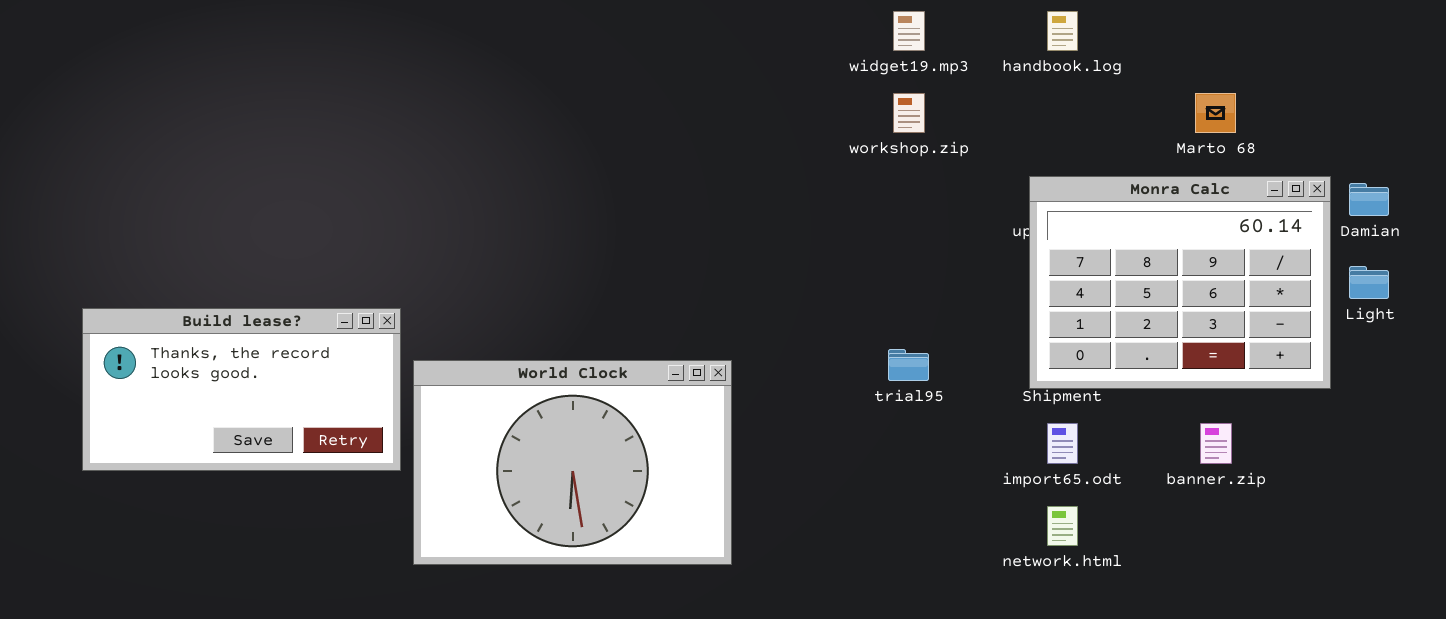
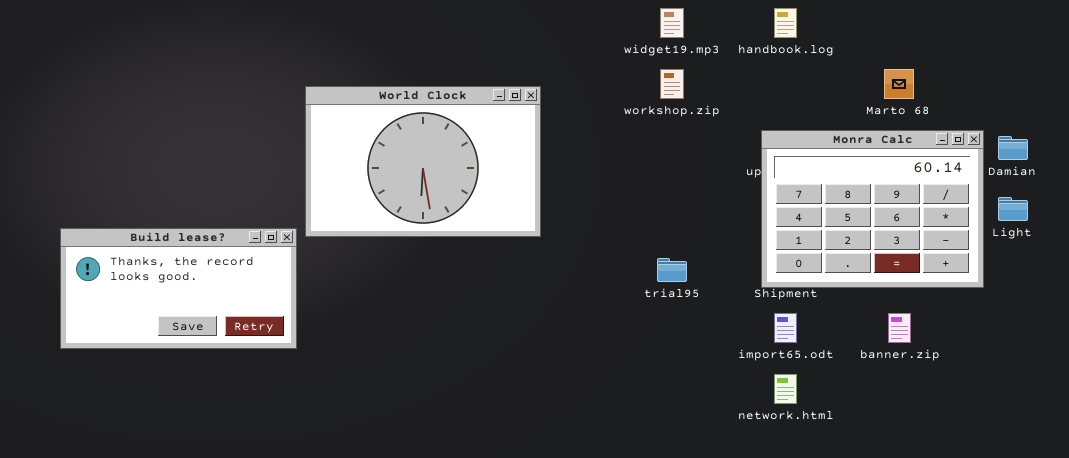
World Clock: [413,360,732,565] -> [305,86,541,237], moved

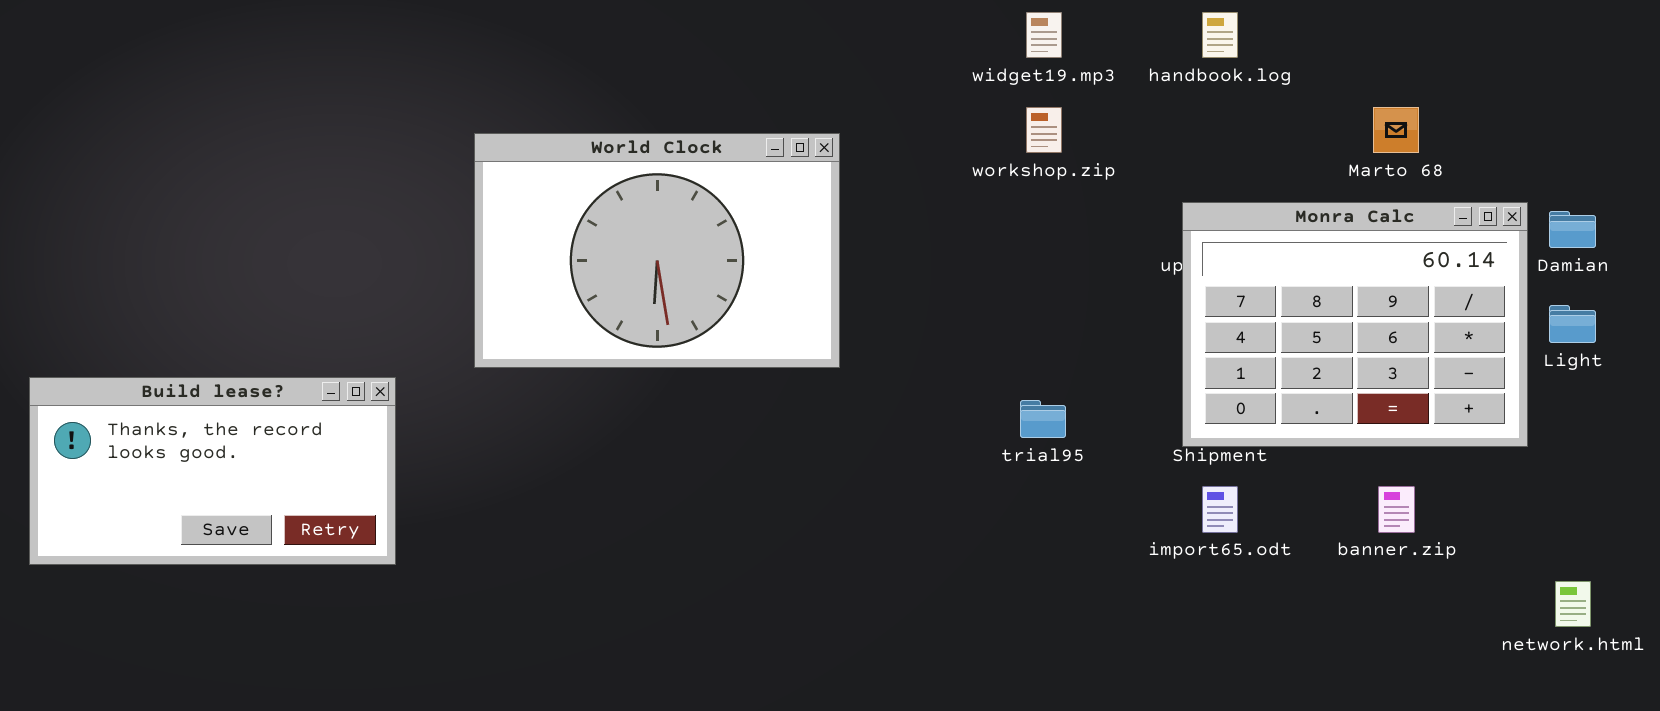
Build lease?: [60,228,297,349] -> [29,377,396,565], moved
network.html: [774,374,797,404] -> [1555,581,1591,627], moved

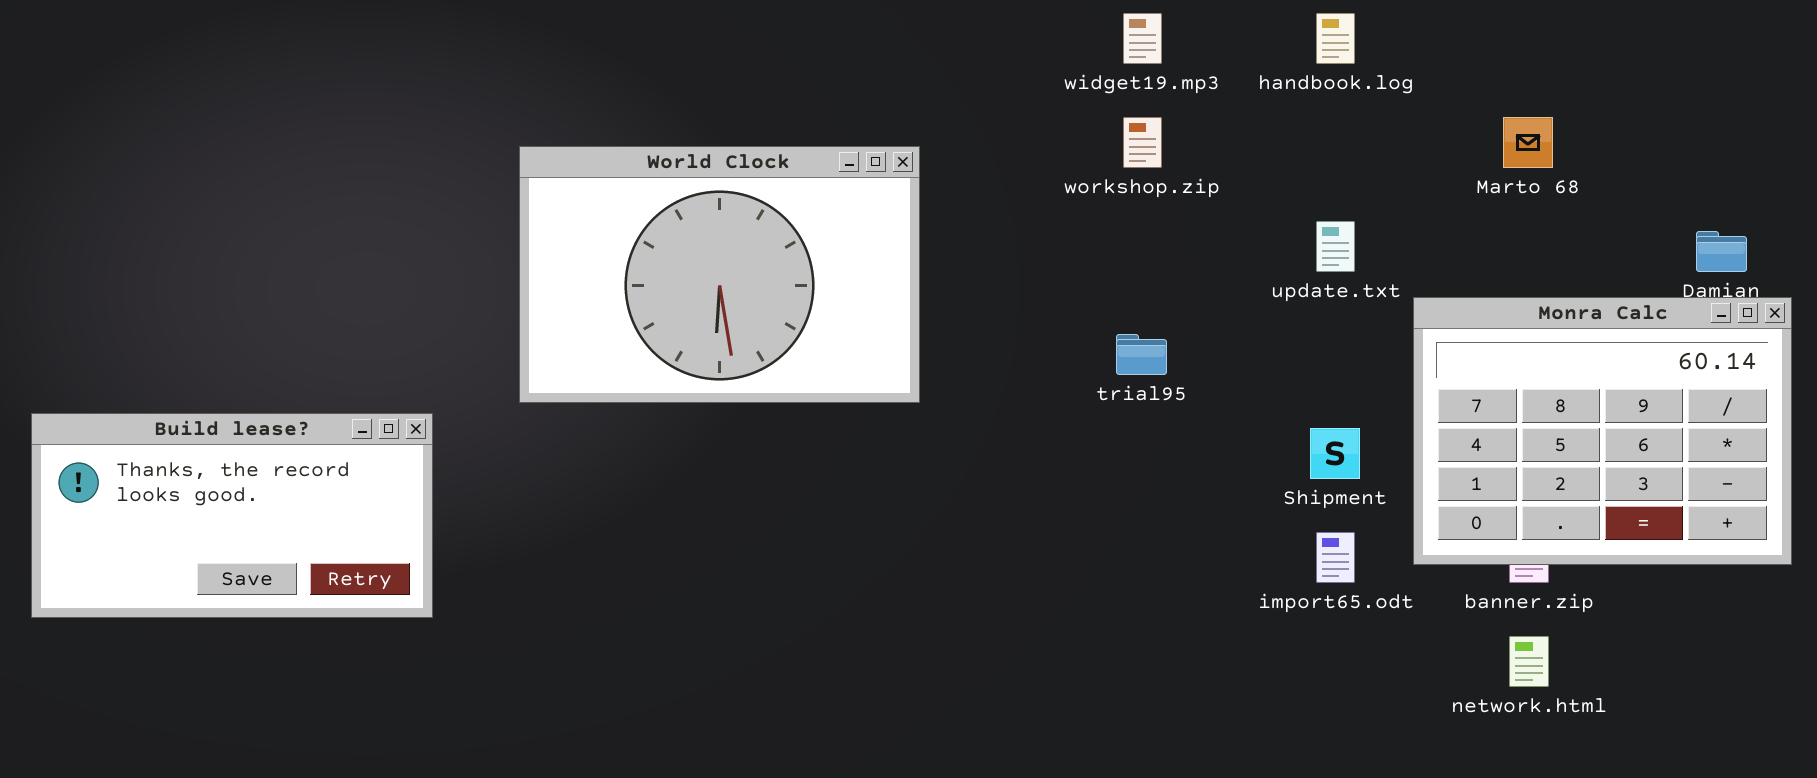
Monra Calc: [1182,202,1528,447] -> [1413,297,1792,565], moved
trial95: [1020,400,1066,438] -> [1116,334,1167,375], moved
network.html: [1555,581,1591,627] -> [1509,636,1549,687], moved

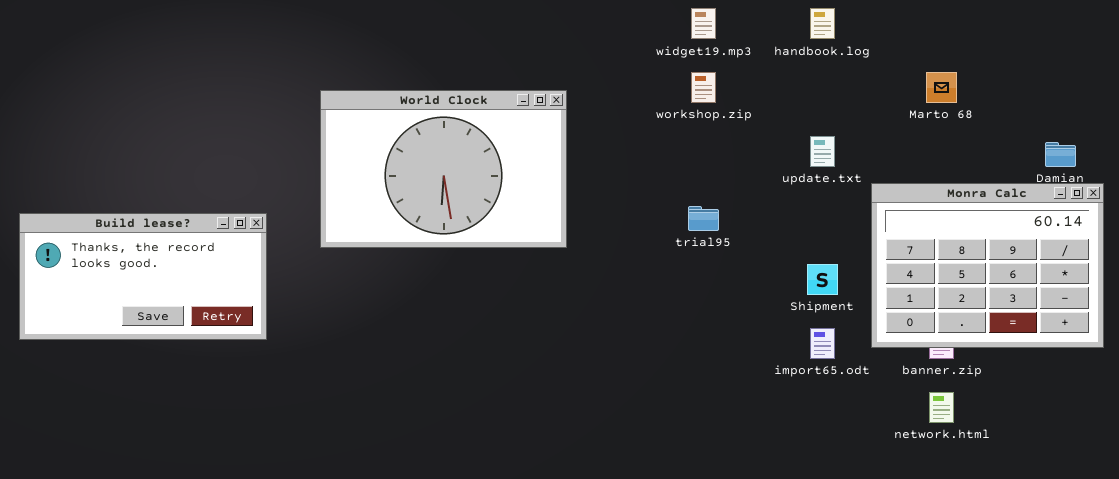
Build lease?: [31,413,433,618] -> [19,213,267,340], moved

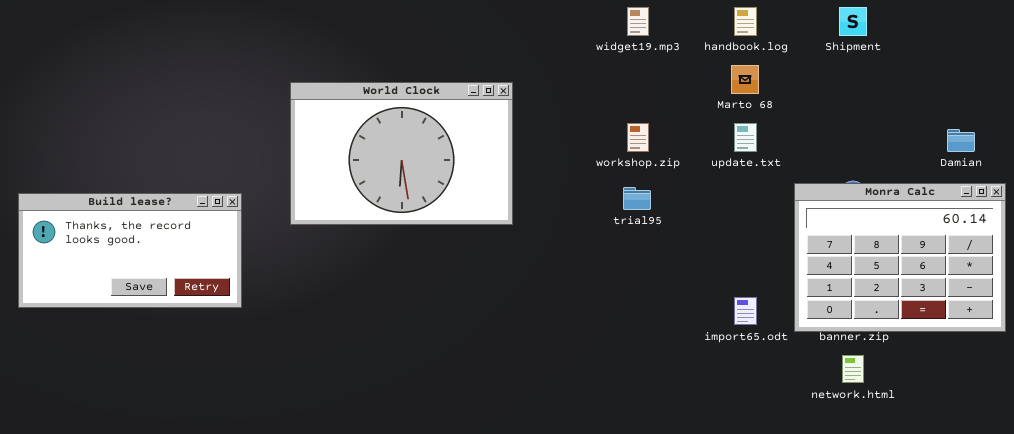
workshop.zip: [691,72,716,103] -> [627,123,649,152], moved
Marto 68: [926,72,957,103] -> [731,65,759,94], moved
Monra Calc: [871,183,1104,348] -> [794,183,1006,332], moved
Shipment: [807,264,838,295] -> [839,7,867,36], moved

